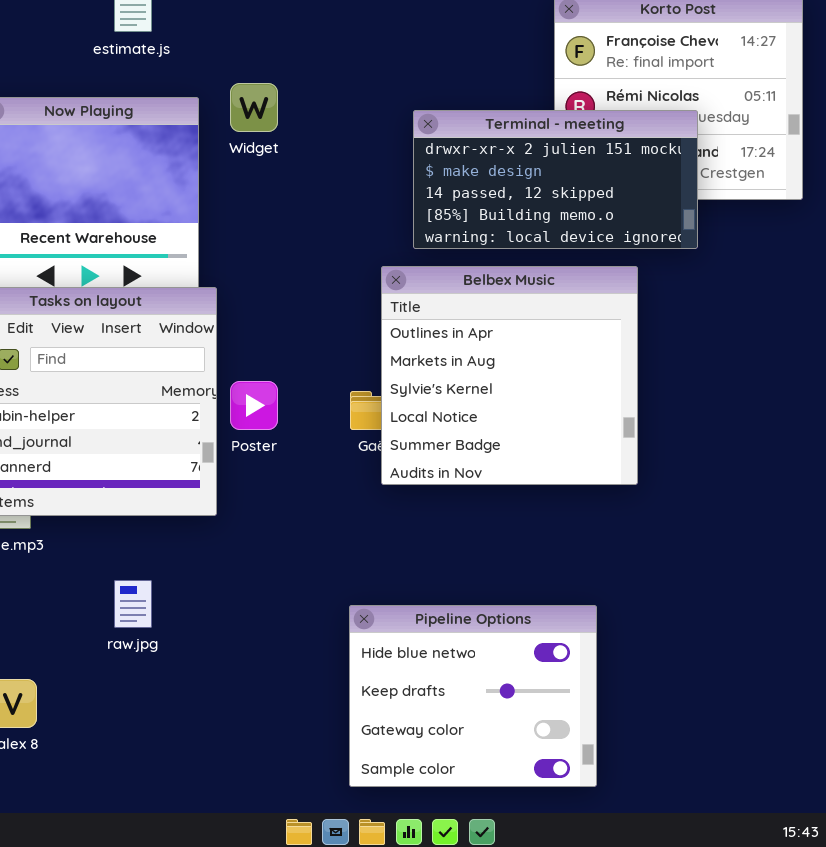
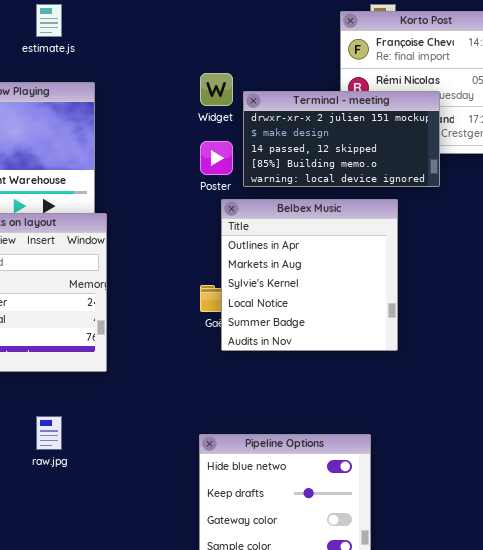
Widget: [230,83,278,132] -> [200,73,233,106], moved
Poster: [230,381,278,430] -> [200,141,233,175], moved

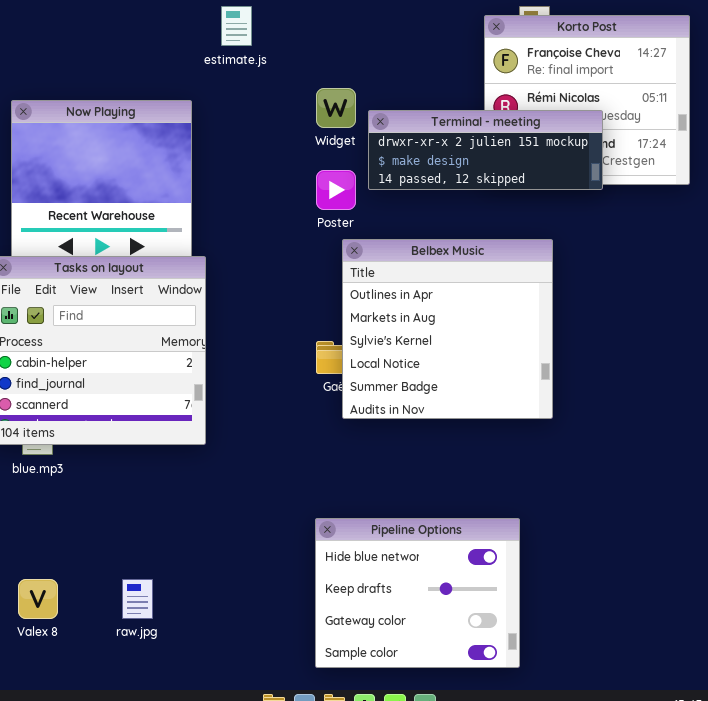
estimate.js: [36,4,62,37] -> [221,6,252,46], moved
Terminal - meeting: [243,91,440,187] -> [368,110,603,190], resized
raw.jpg: [36,416,62,450] -> [122,579,153,619], moved

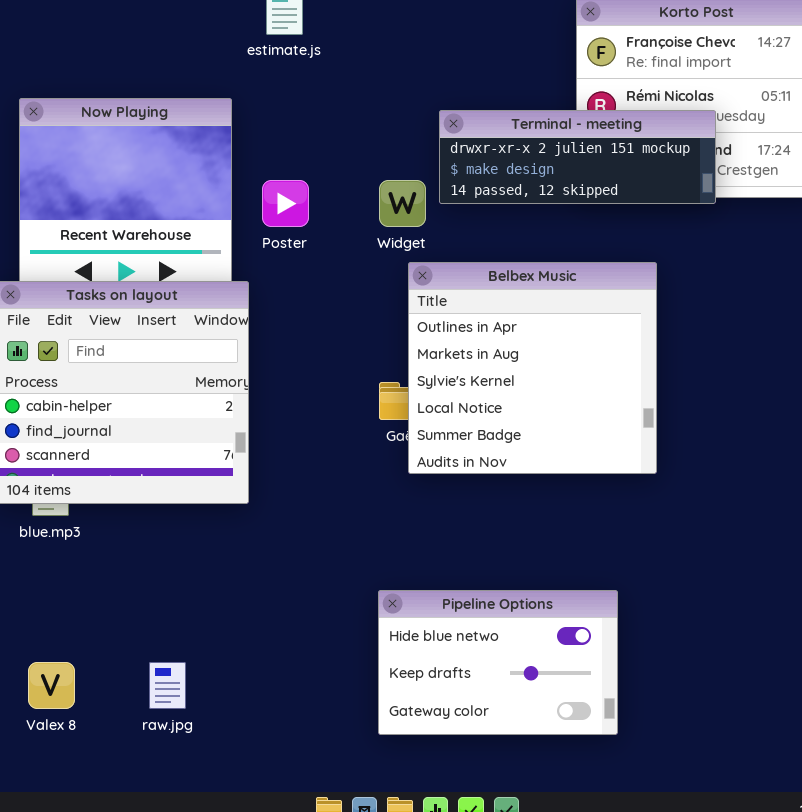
Widget: [316,88,356,128] -> [379,180,426,227], moved
Poster: [316,170,356,210] -> [262,180,309,227], moved
Pipeline Options: [315,518,520,668] -> [378,590,618,735], resized

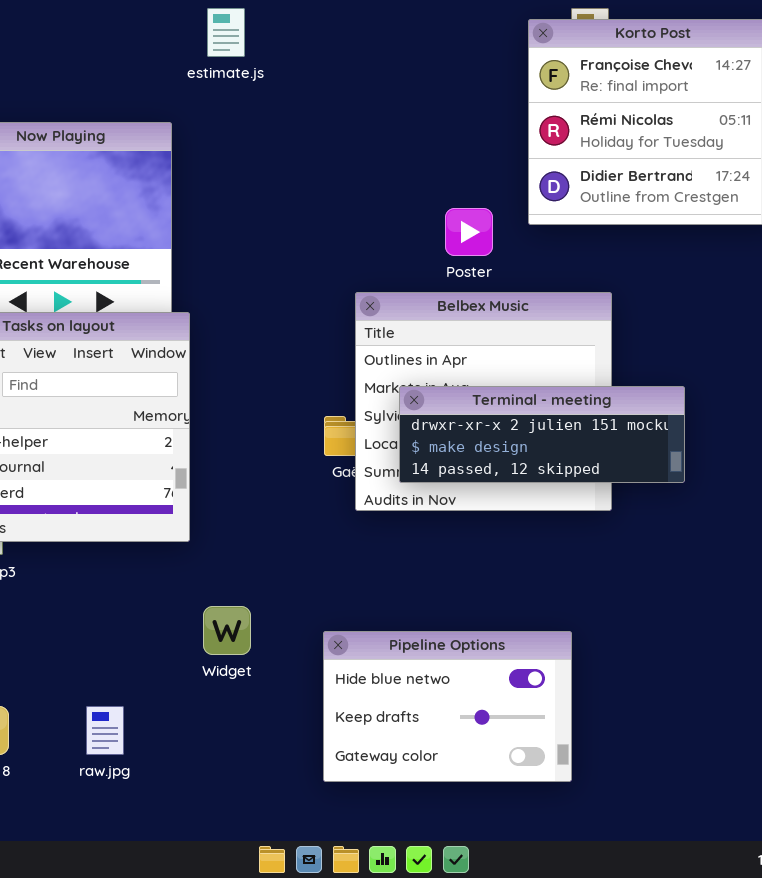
Terminal - meeting: [439,110,716,204] -> [399,386,685,483], moved
Poster: [262,180,309,227] -> [445,208,493,256], moved
Widget: [379,180,426,227] -> [203,606,251,655], moved

